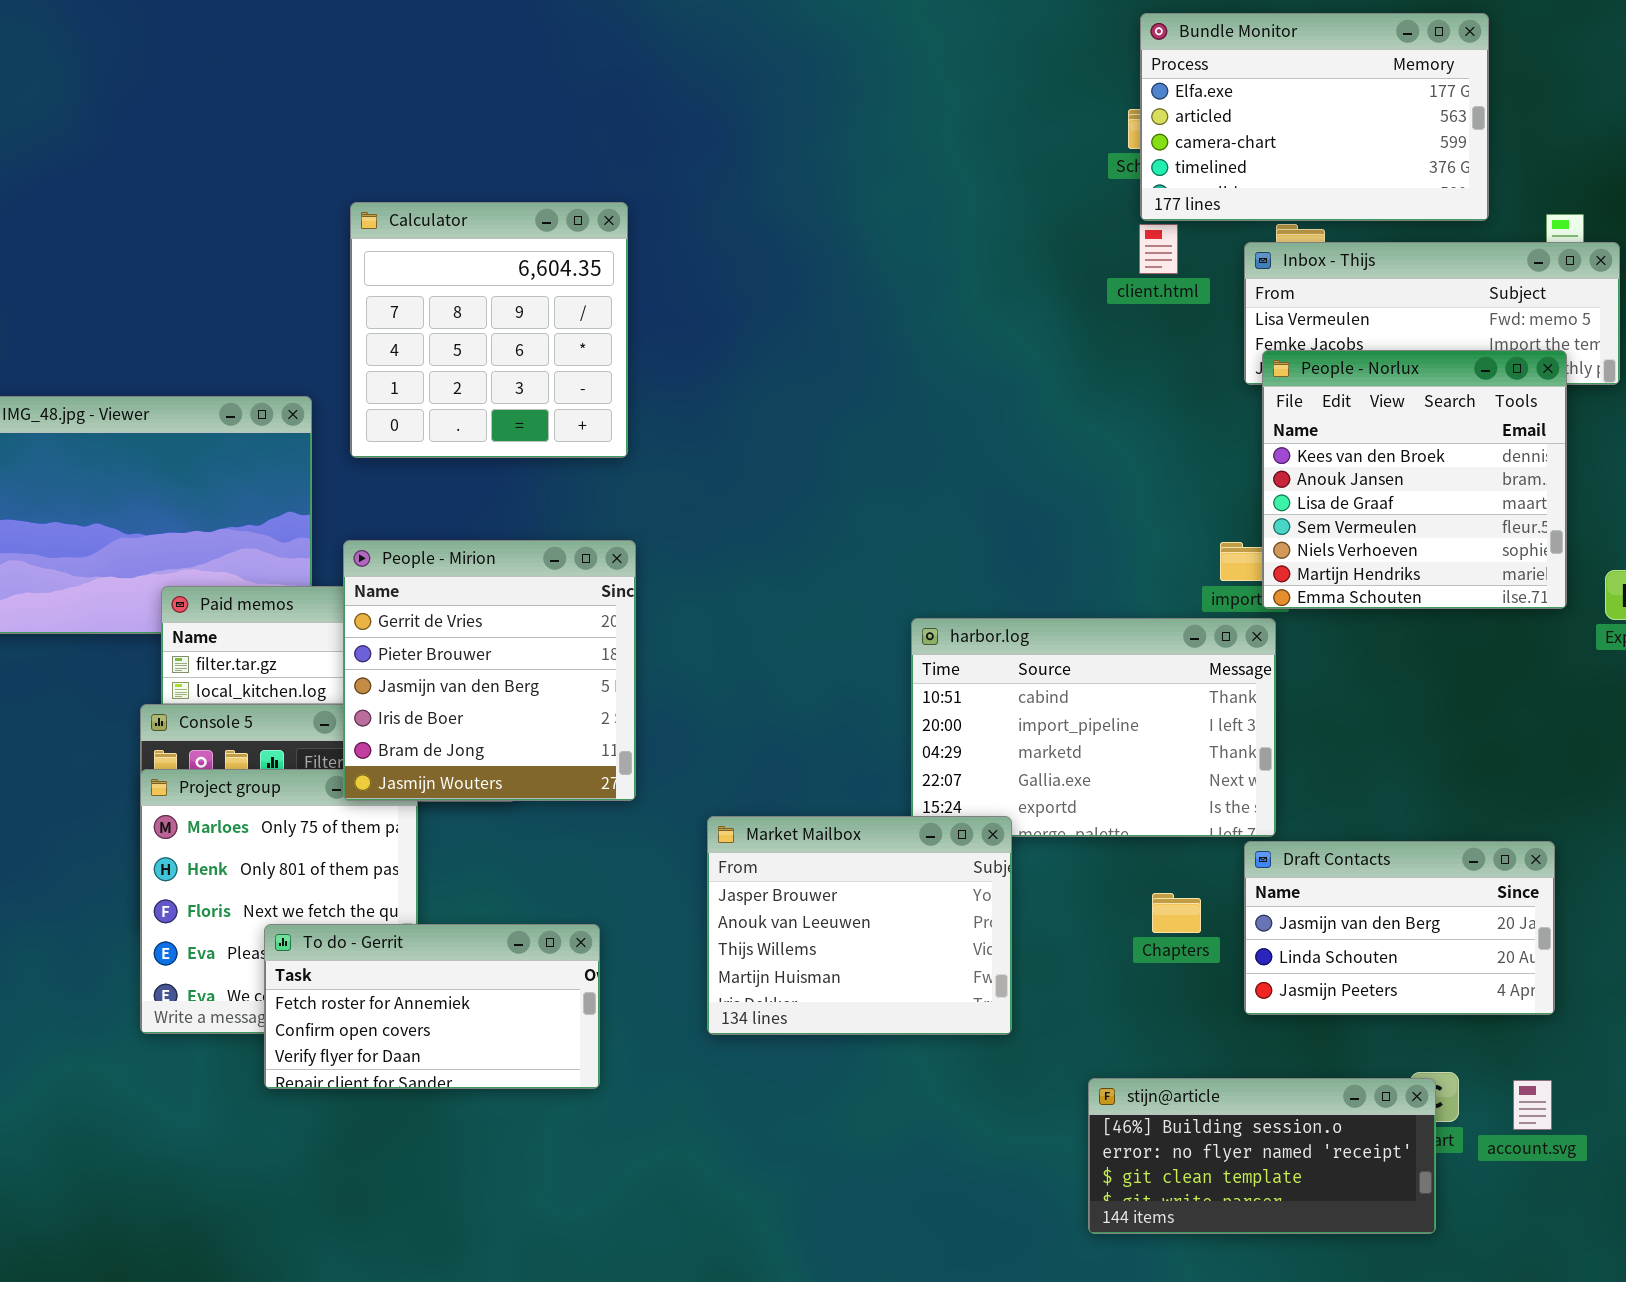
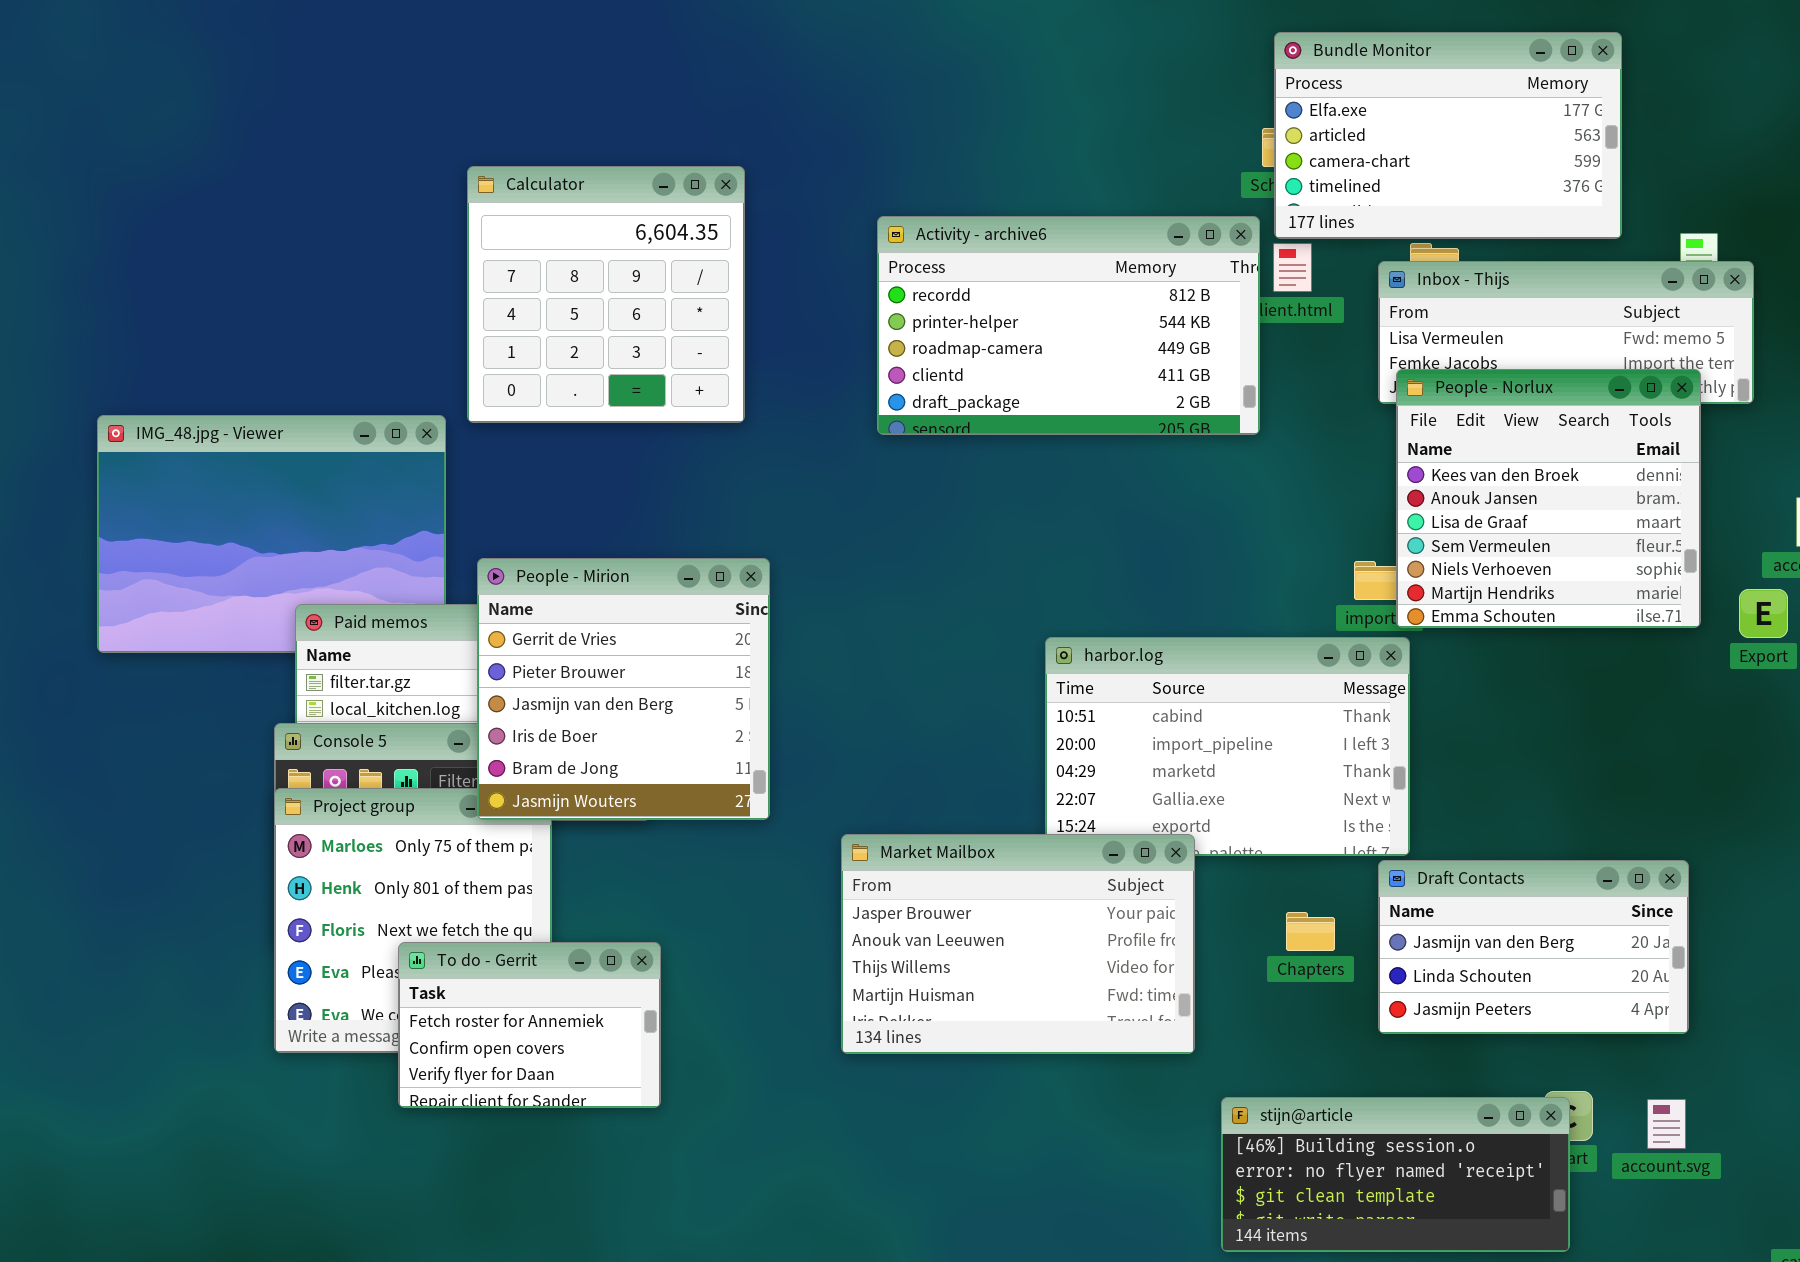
Activity - archive6: none -> [877,216,1260,435], opened
Calculator: [350,202,628,458] -> [467,166,745,423], moved
Market Mailbox: [707,816,1012,1035] -> [841,834,1195,1054], resized
To do - Gerrit: [264,924,600,1089] -> [398,942,661,1108], resized

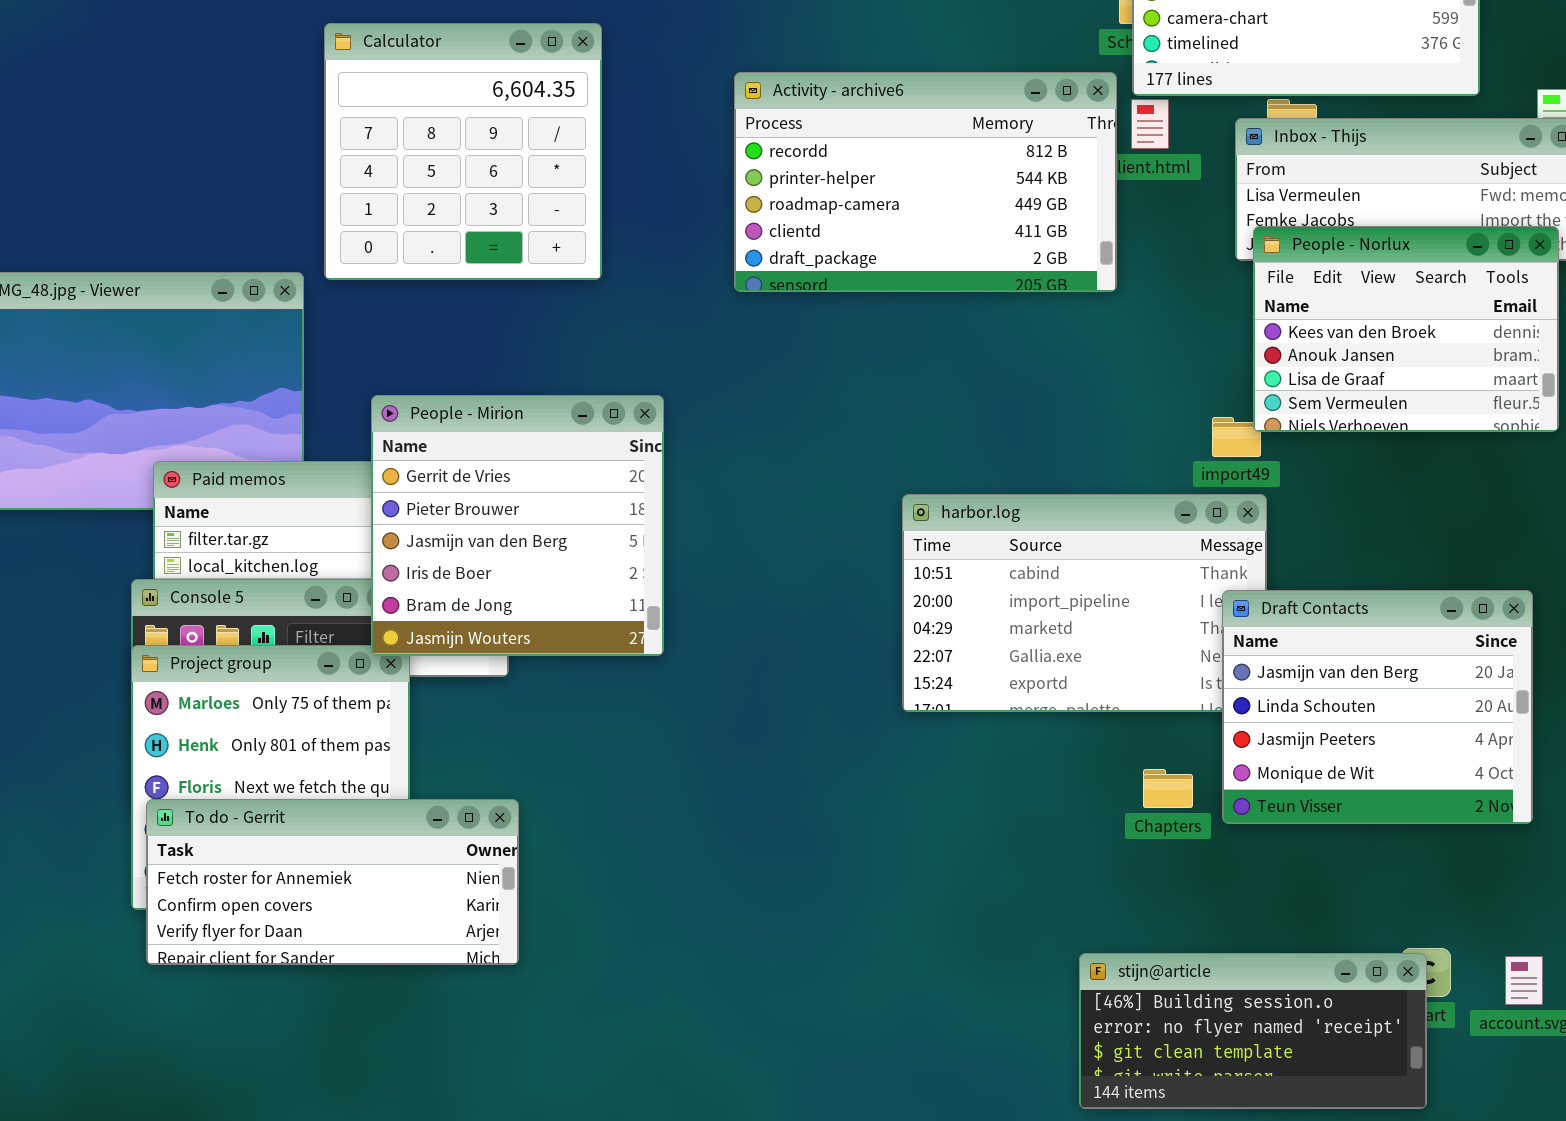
People - Norlux: [1396,369,1701,628] -> [1253,226,1559,432], resized
People - Mirion: [477,558,770,820] -> [371,395,664,656], moved
Market Mailbox: [841,834,1195,1054] -> none, closed
Draft Contacts: [1378,860,1689,1034] -> [1222,590,1533,824], moved, resized
To do - Gerrit: [398,942,661,1108] -> [146,799,519,965], resized

